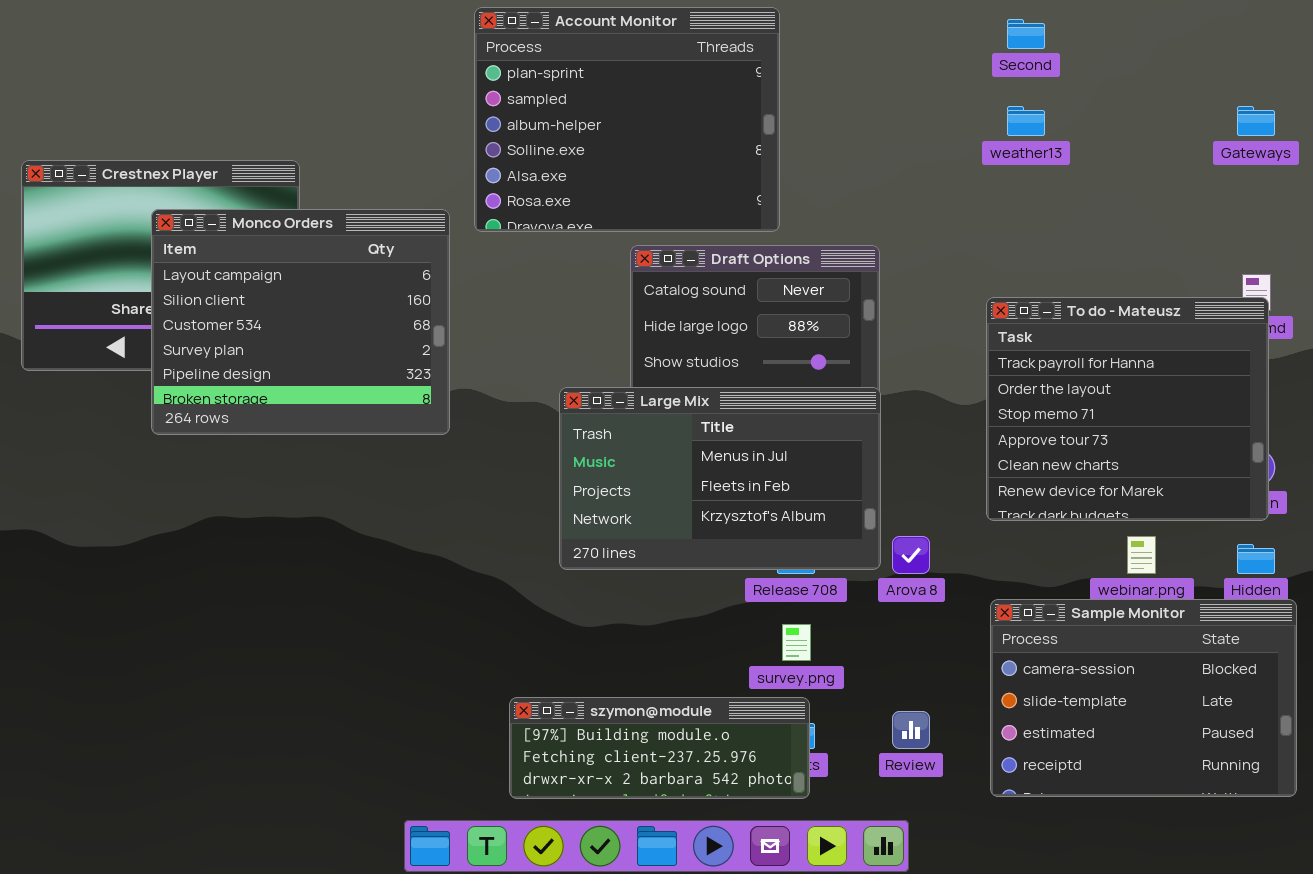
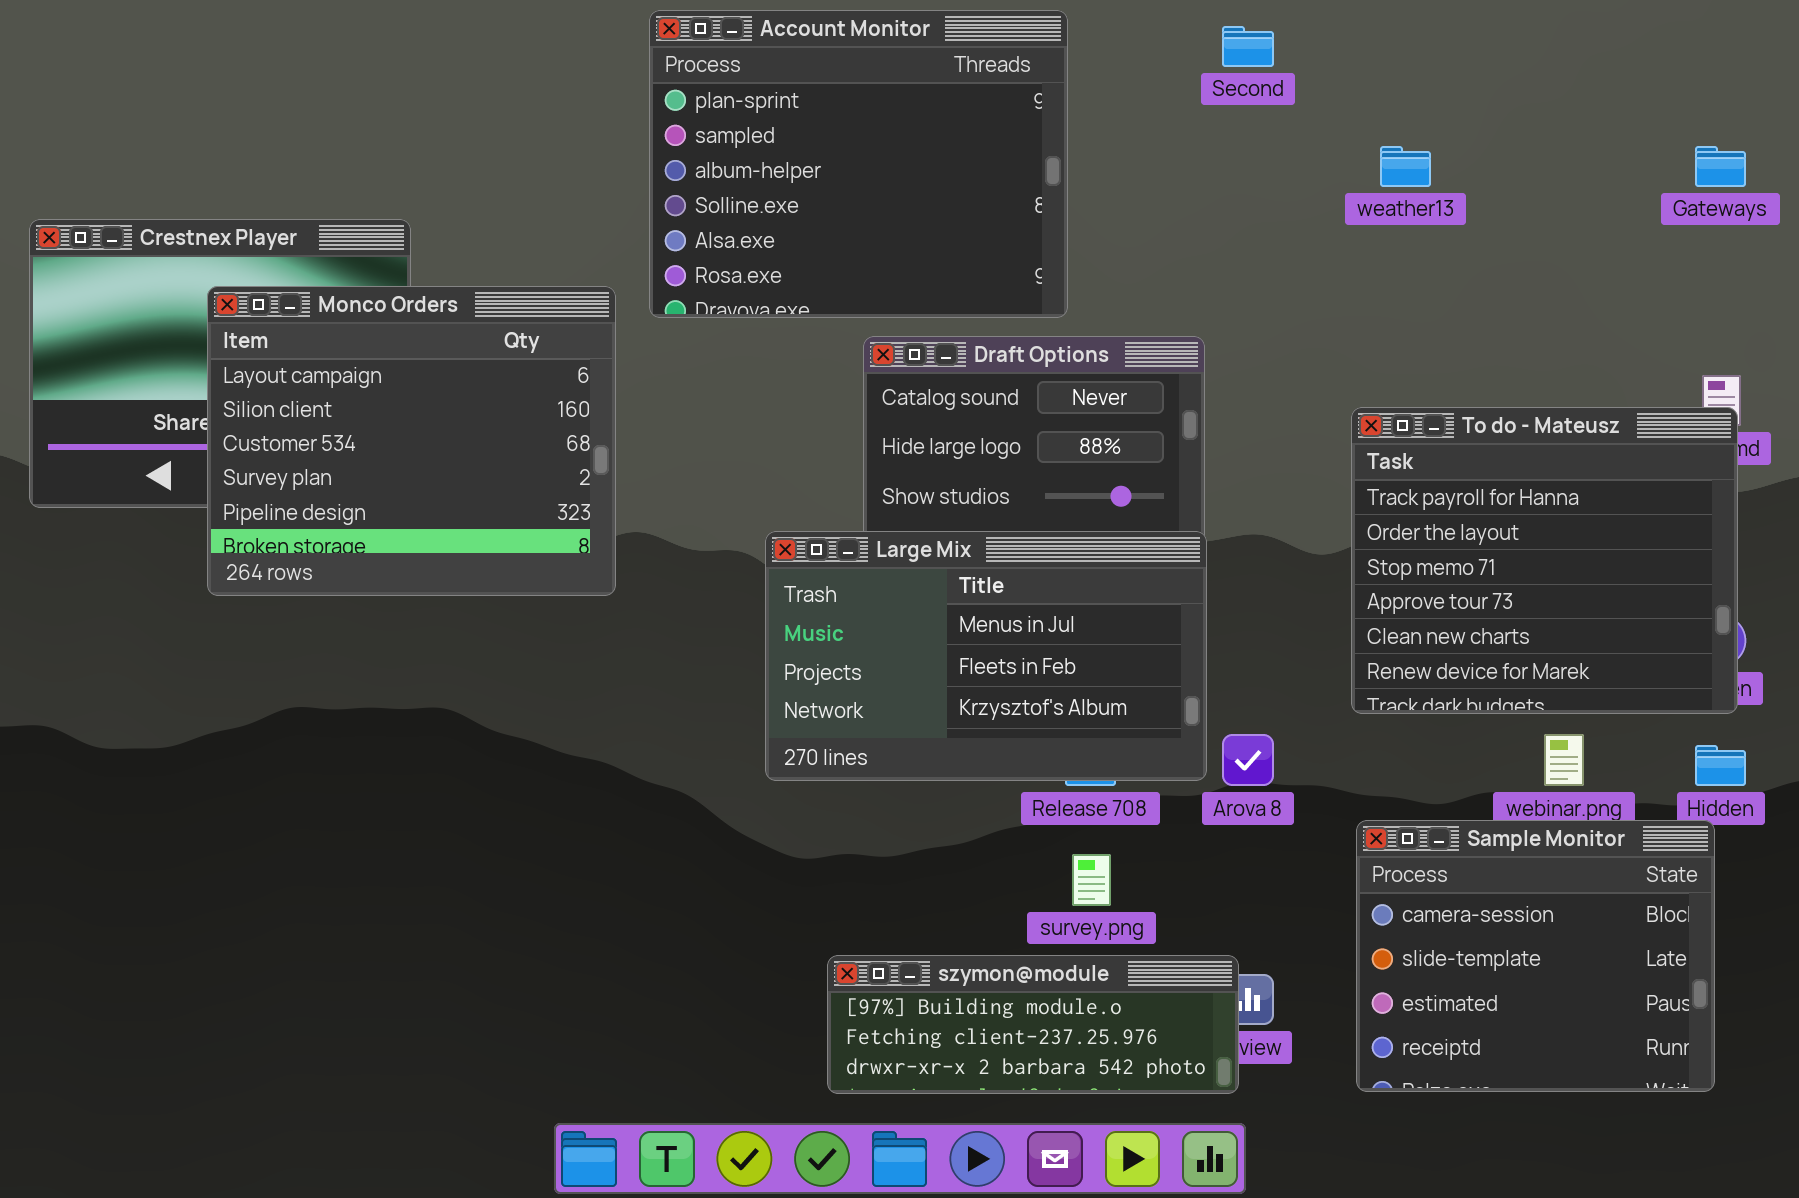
Second: [1007,19,1045,49] -> [1222,26,1274,67], moved
Sample Monitor: [990,599,1297,797] -> [1356,820,1715,1092], resized
szymon@module: [509,697,810,799] -> [827,955,1239,1094], moved

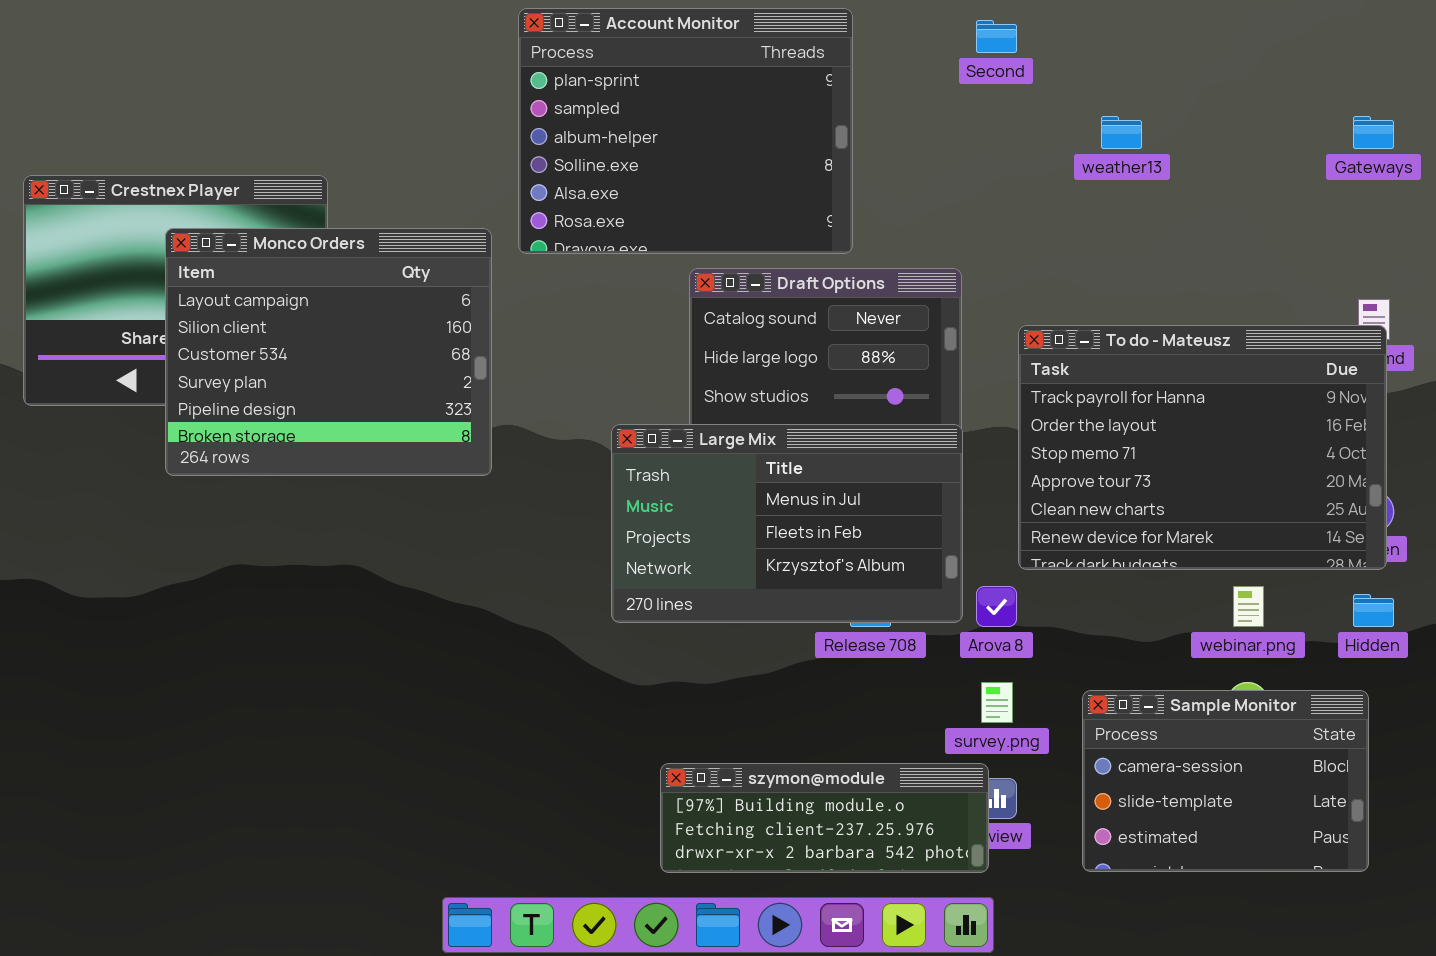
To do - Mateusz: [1351,407,1738,714] -> [1018,325,1387,570], resized
Sample Monitor: [1356,820,1715,1092] -> [1082,690,1369,872], resized
survey.png: [1072,854,1111,906] -> [981,682,1013,723], moved

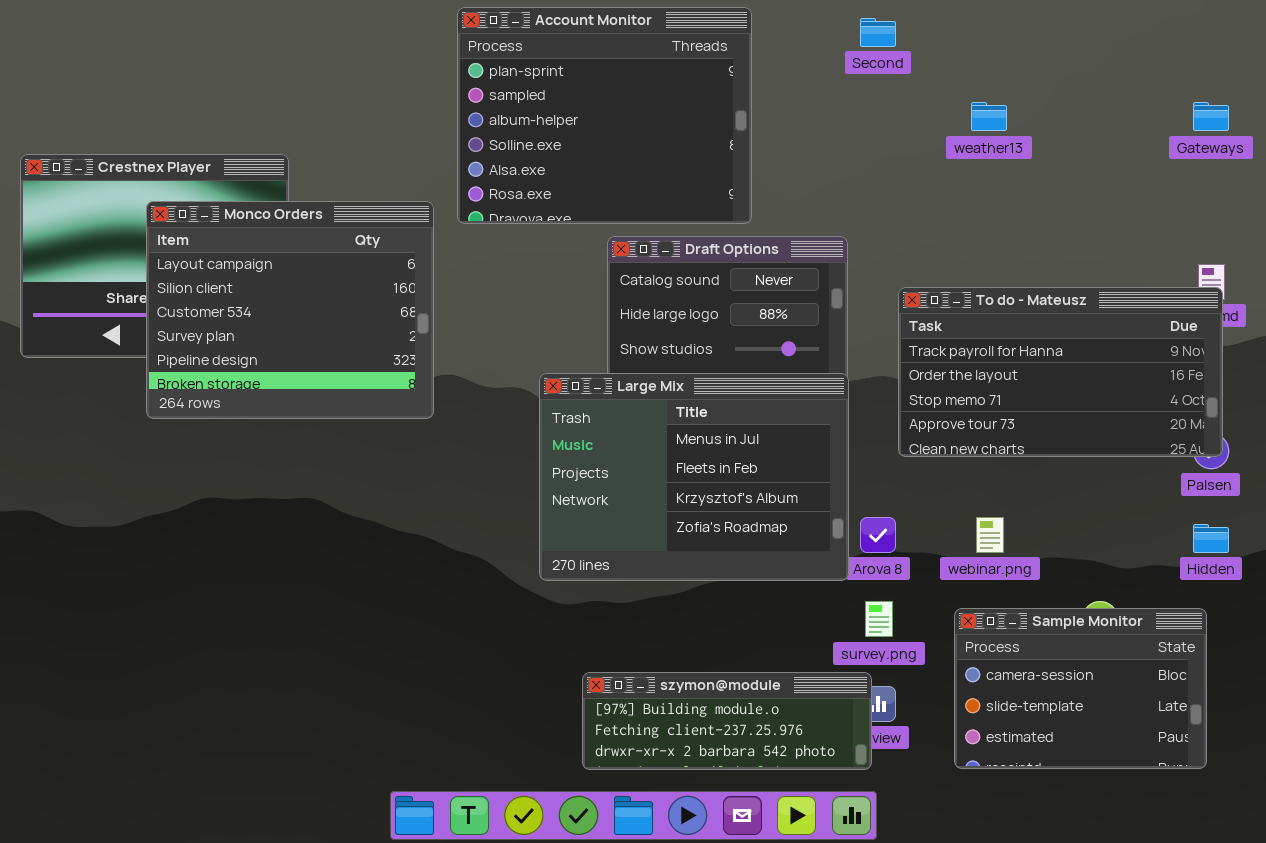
To do - Mateusz: [1018,325,1387,570] -> [898,287,1223,457], resized
Large Mix: [611,424,963,623] -> [539,373,849,581], resized
webinar.png: [1233,586,1264,627] -> [976,517,1004,553], moved

